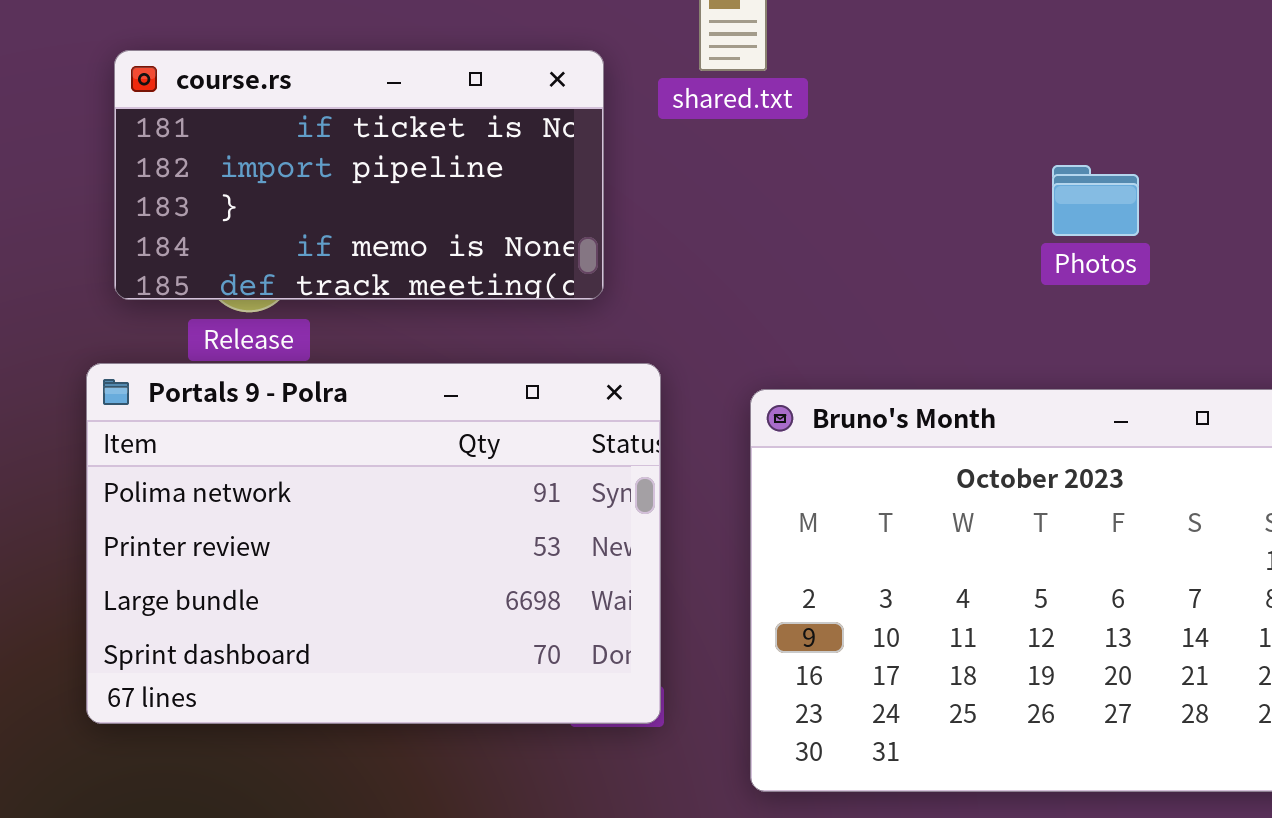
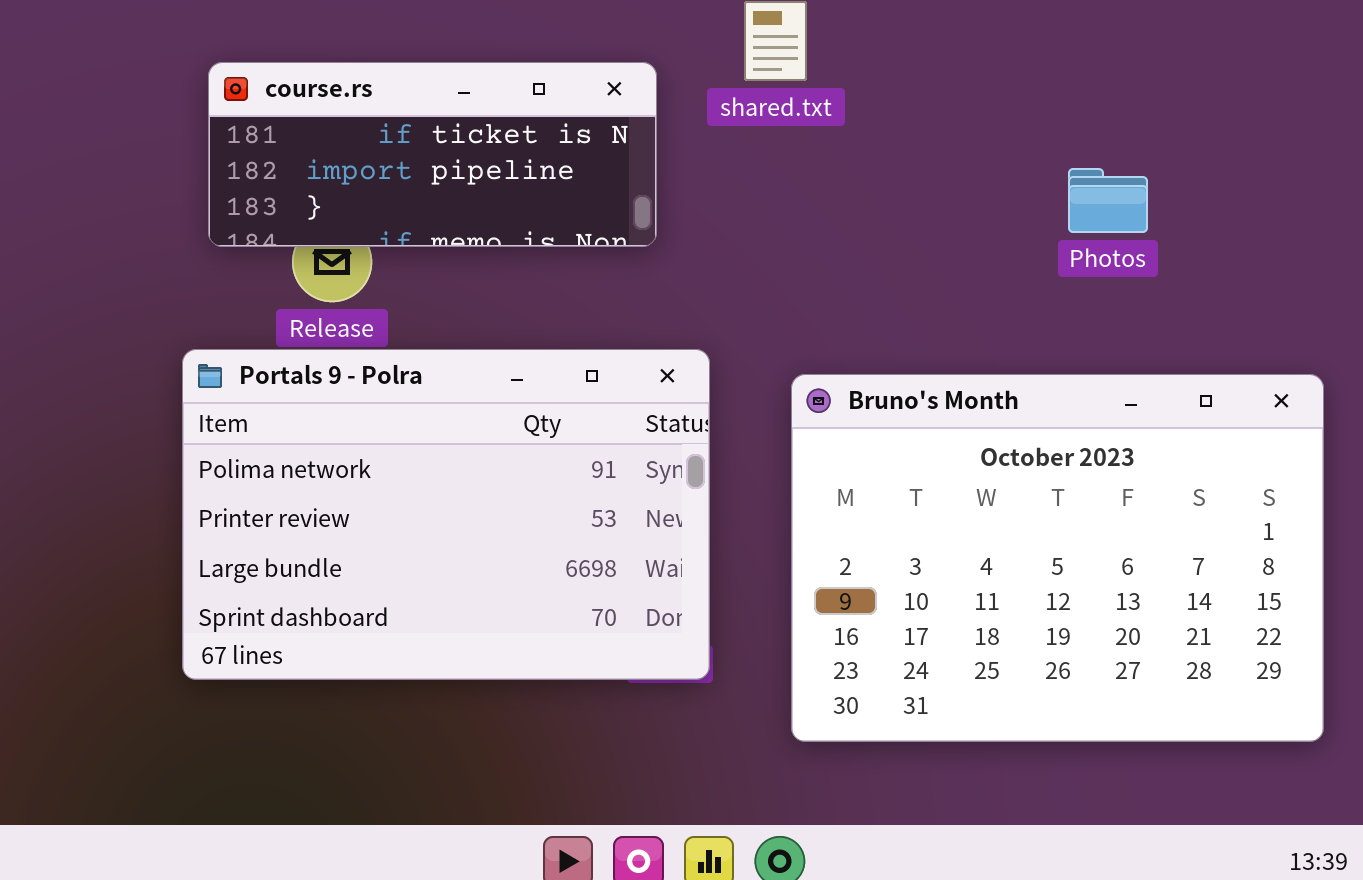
course.rs: [114,50,604,300] -> [208,62,657,247], resized

